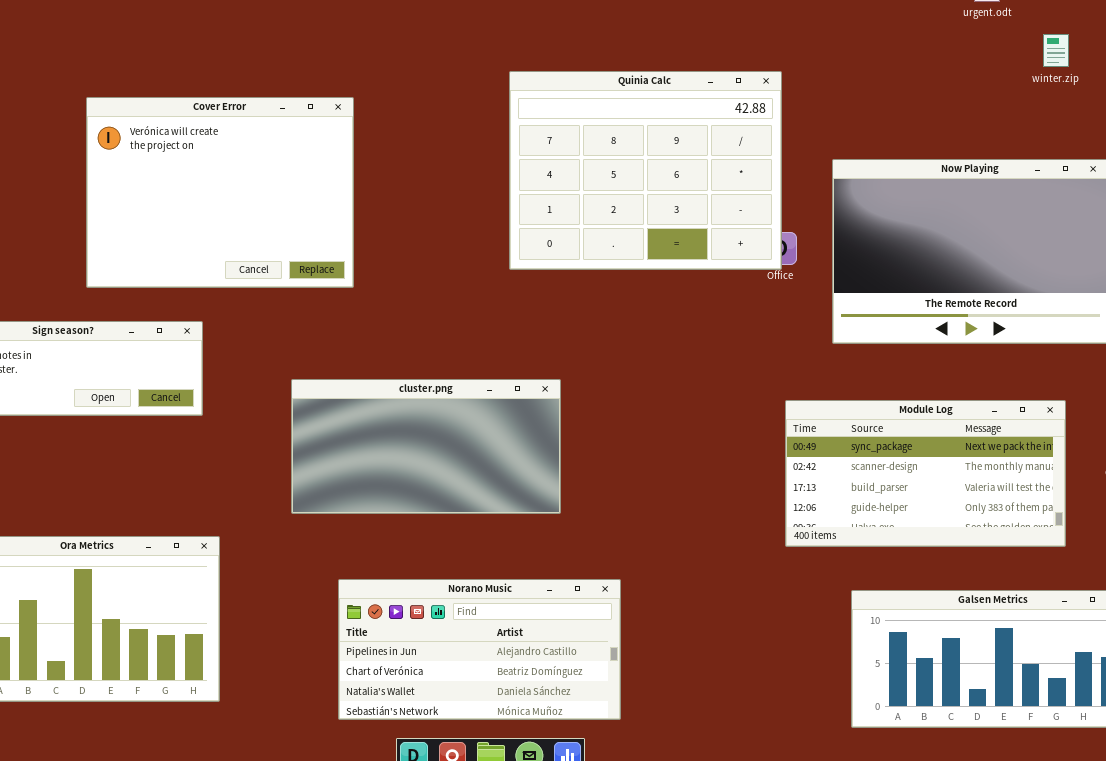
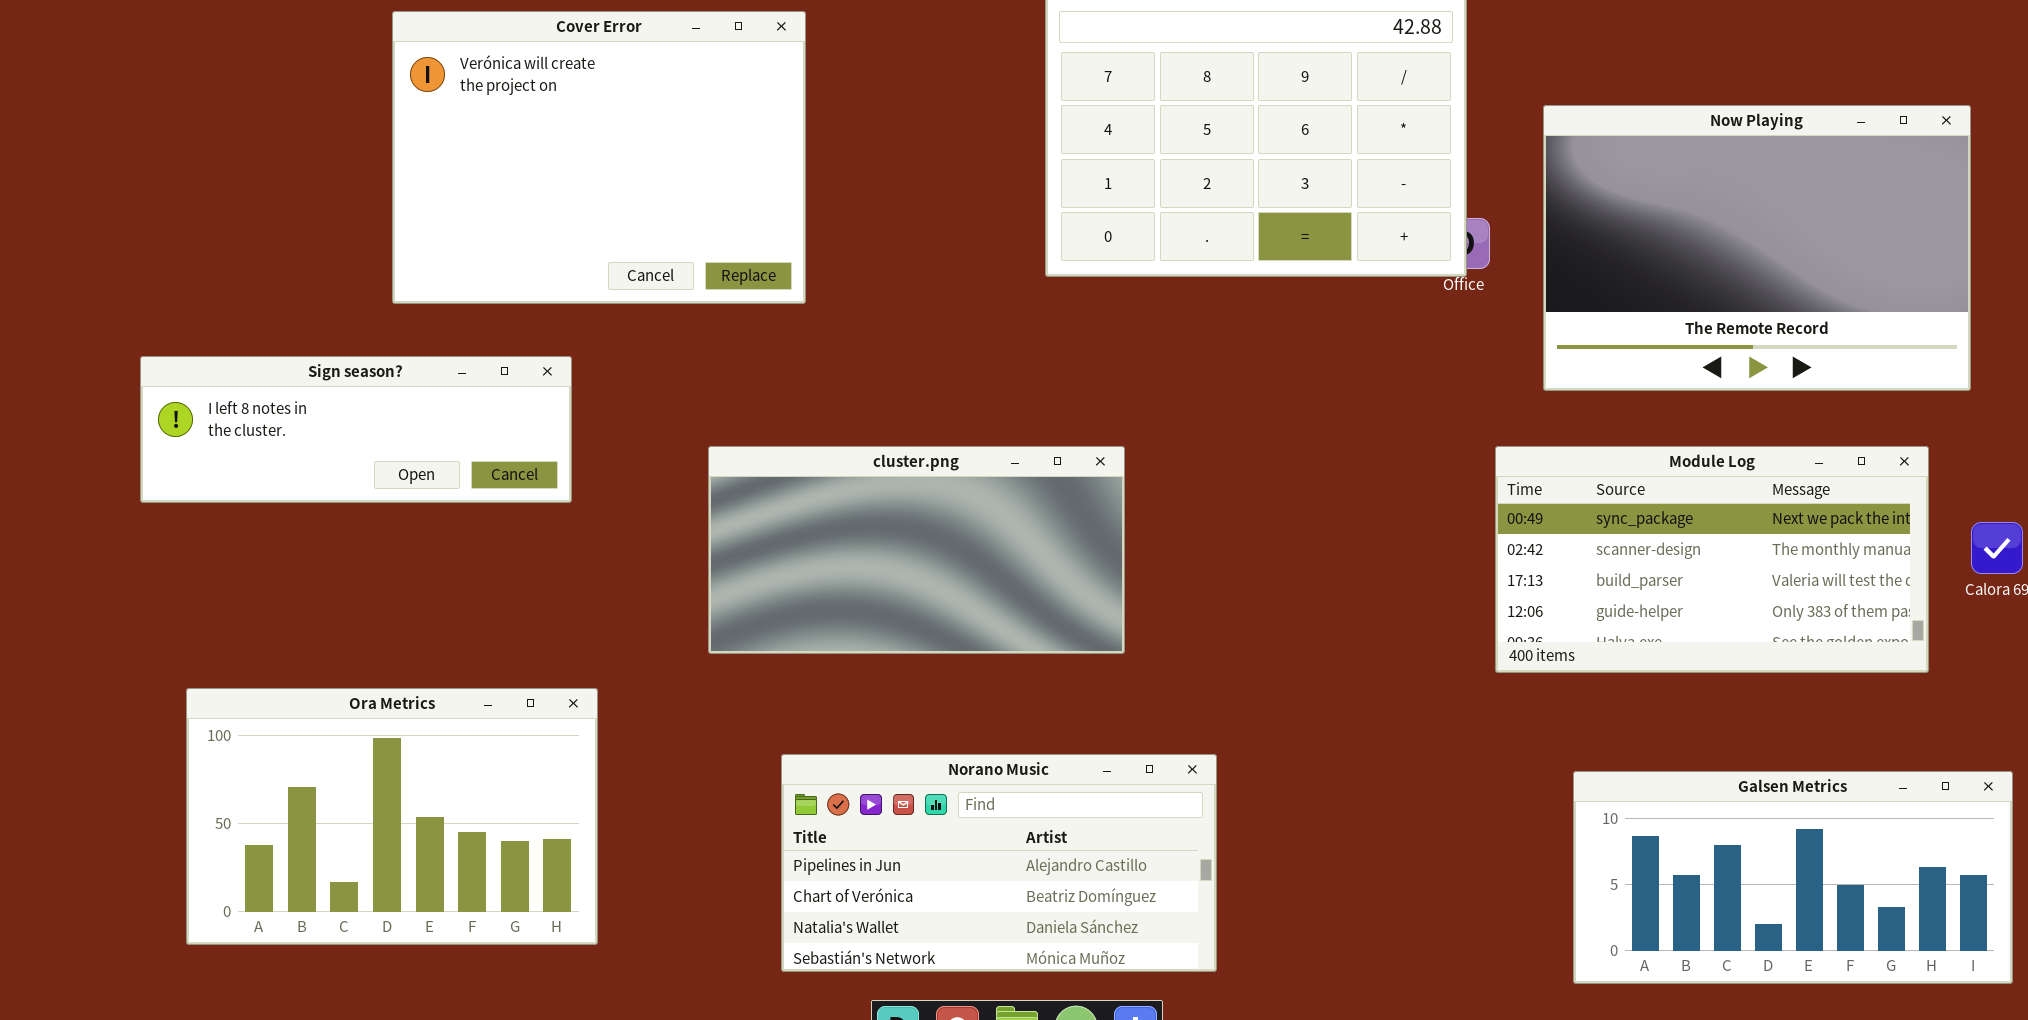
Module Log: [785,400,1066,547] -> [1495,446,1929,673], moved

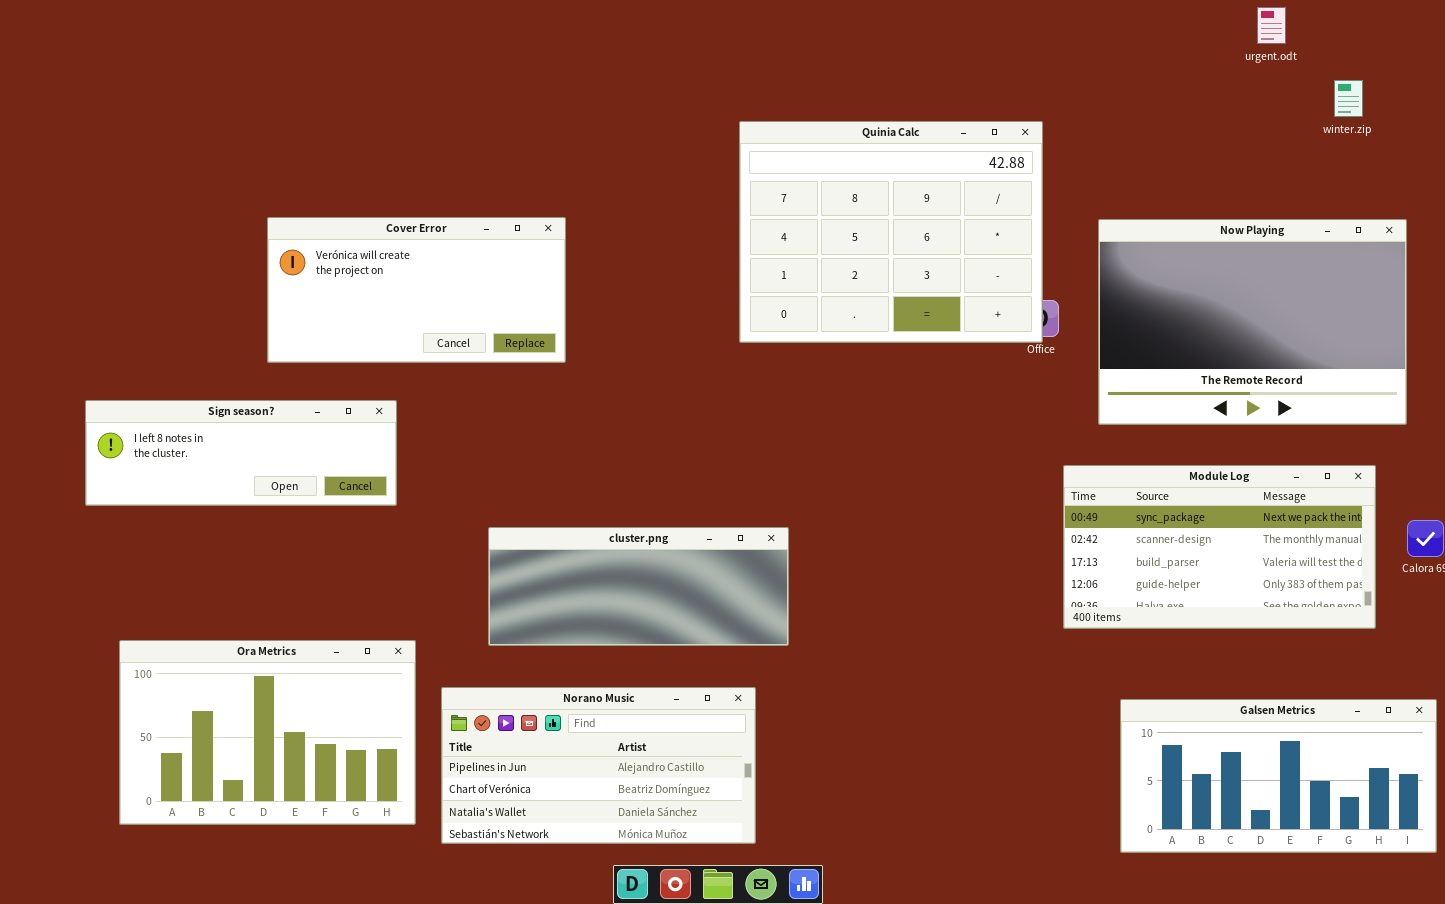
Cover Error: [392,11,806,304] -> [267,217,566,363], resized
cluster.png: [708,446,1125,654] -> [488,527,789,646], moved, resized
Norano Music: [781,754,1217,972] -> [441,687,756,844], moved

